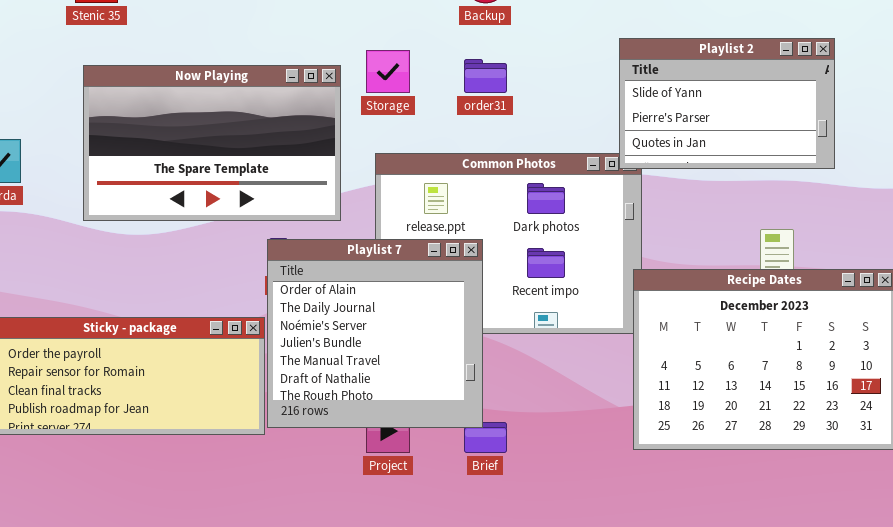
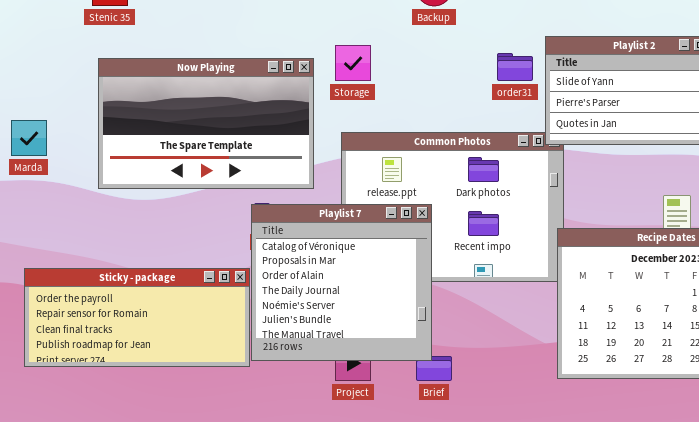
order31: [464,59,507,93] -> [497,53,533,81], moved
Playlist 7: [267,239,483,428] -> [251,204,432,361], scrolled up 2 rows

